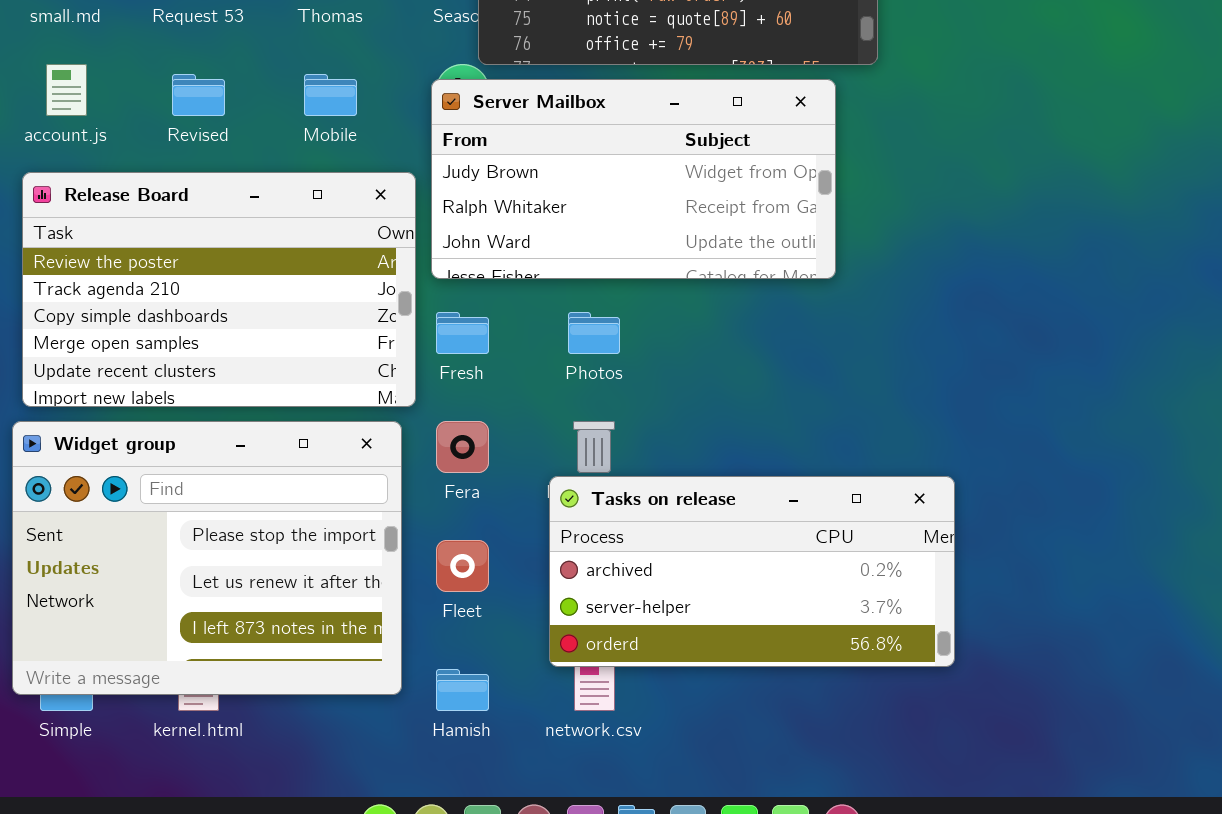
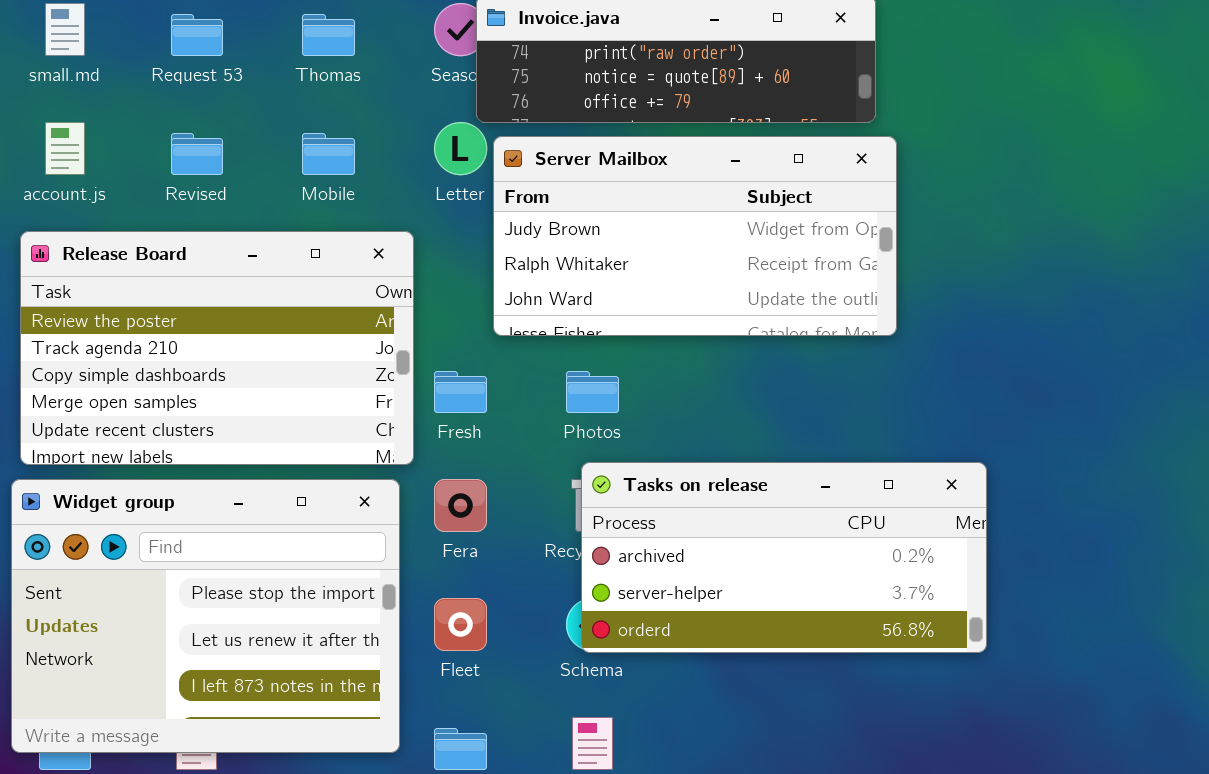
Server Mailbox: [431,79,836,279] -> [493,136,897,336], moved
Tasks on release: [549,476,955,667] -> [581,462,987,653], moved

